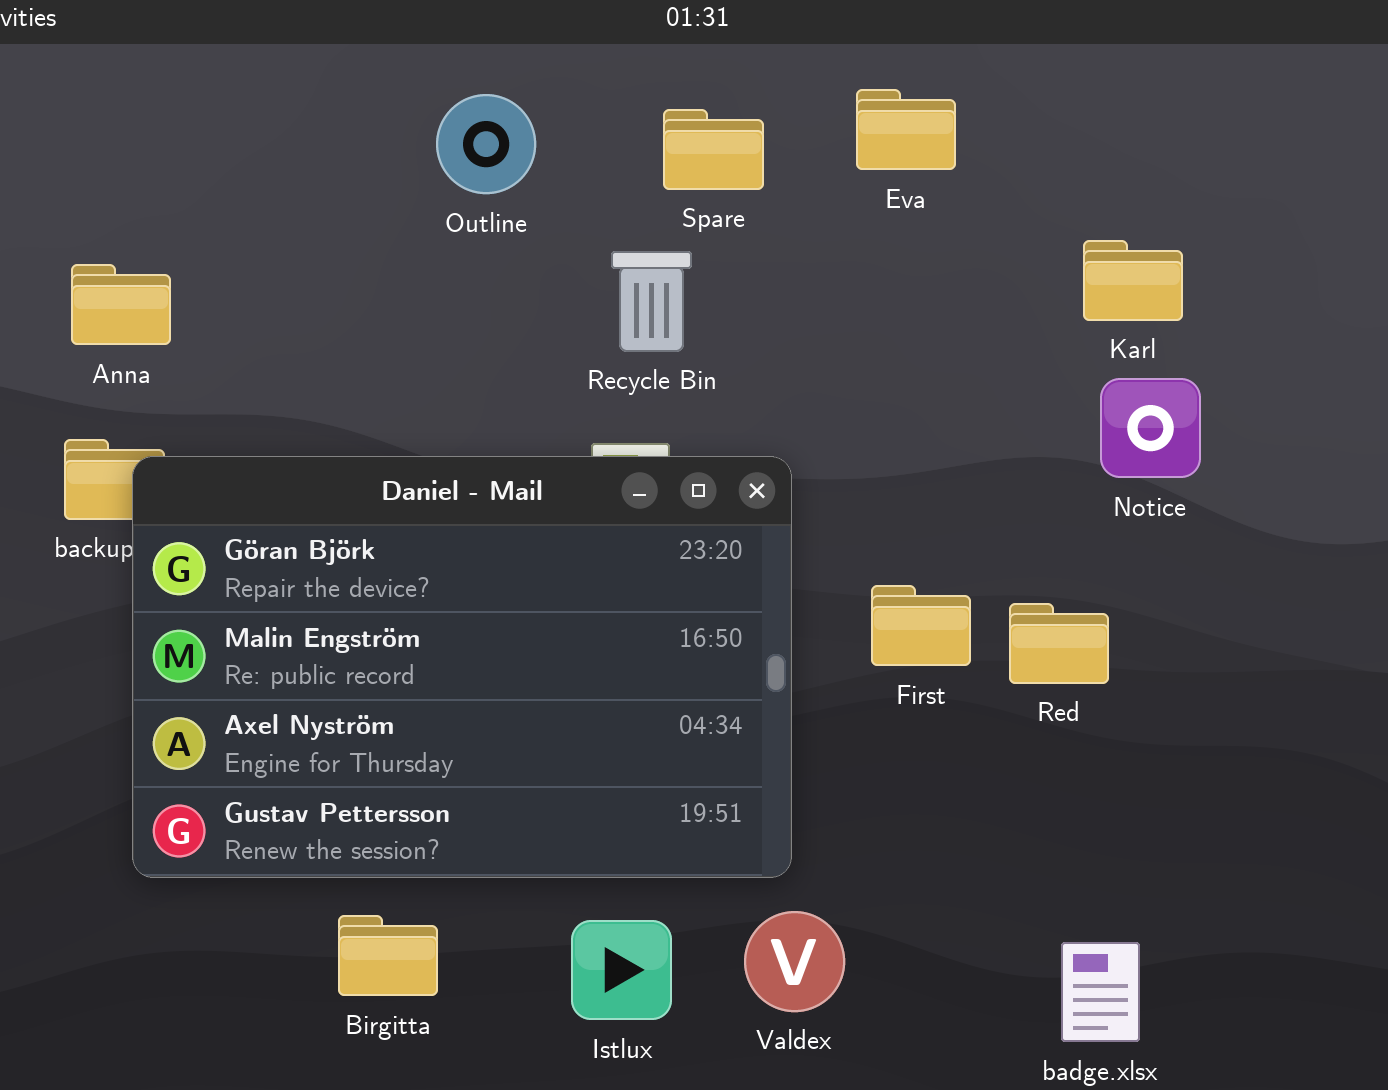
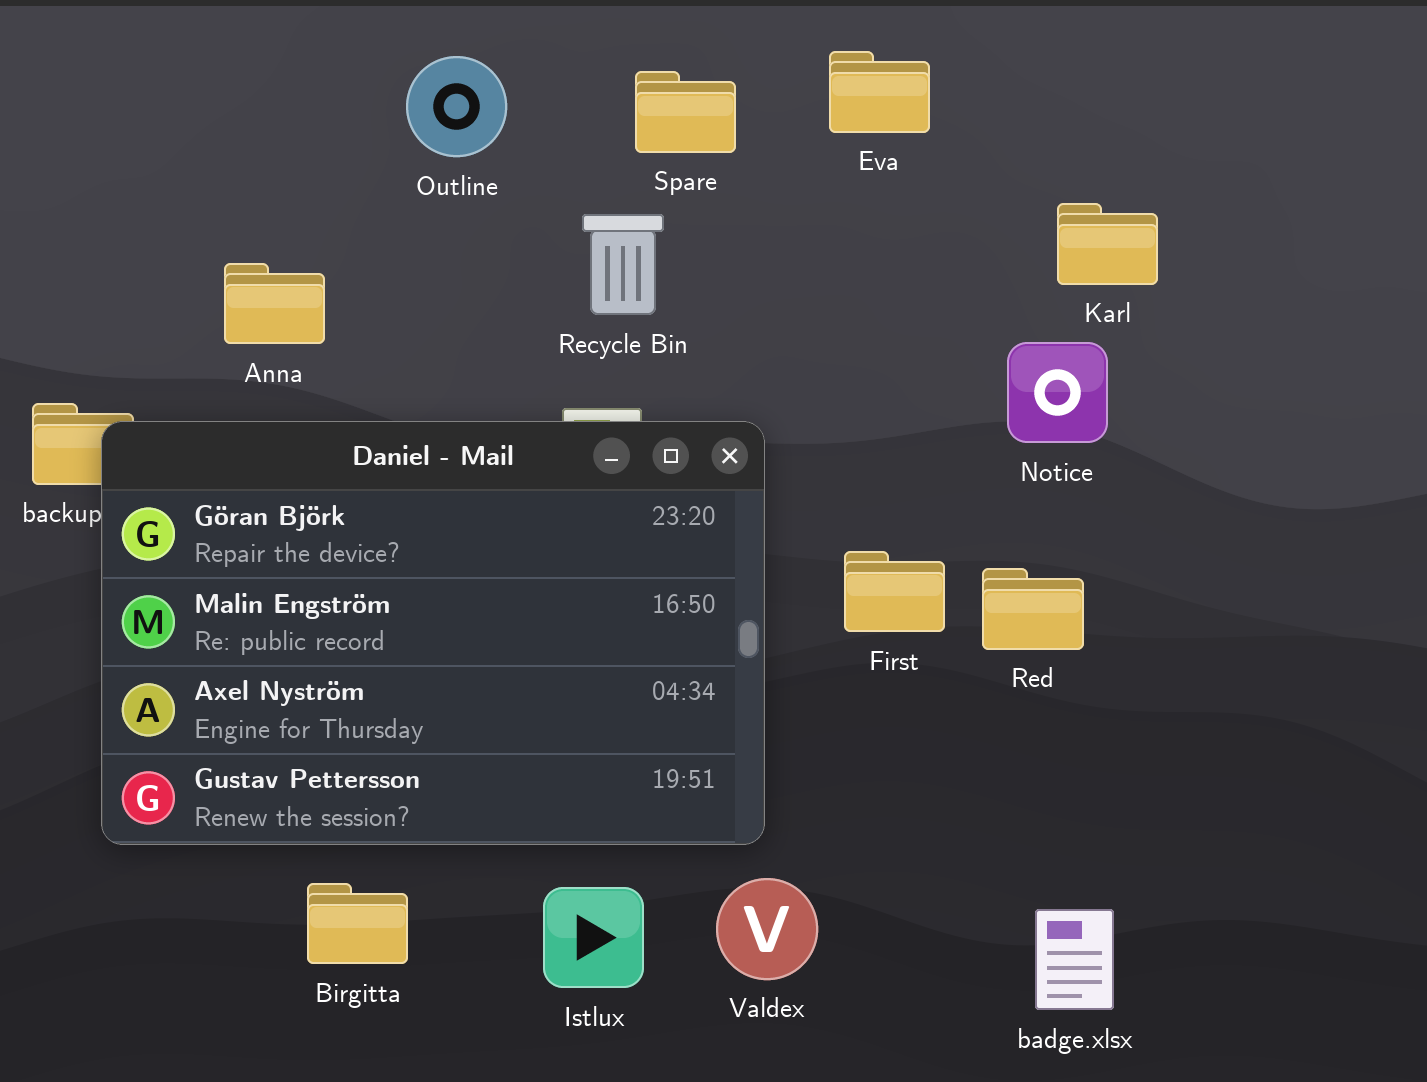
Anna: [71,264,171,345] -> [224,263,325,344], moved
Notice: [1100,378,1201,478] -> [1007,342,1108,443], moved

